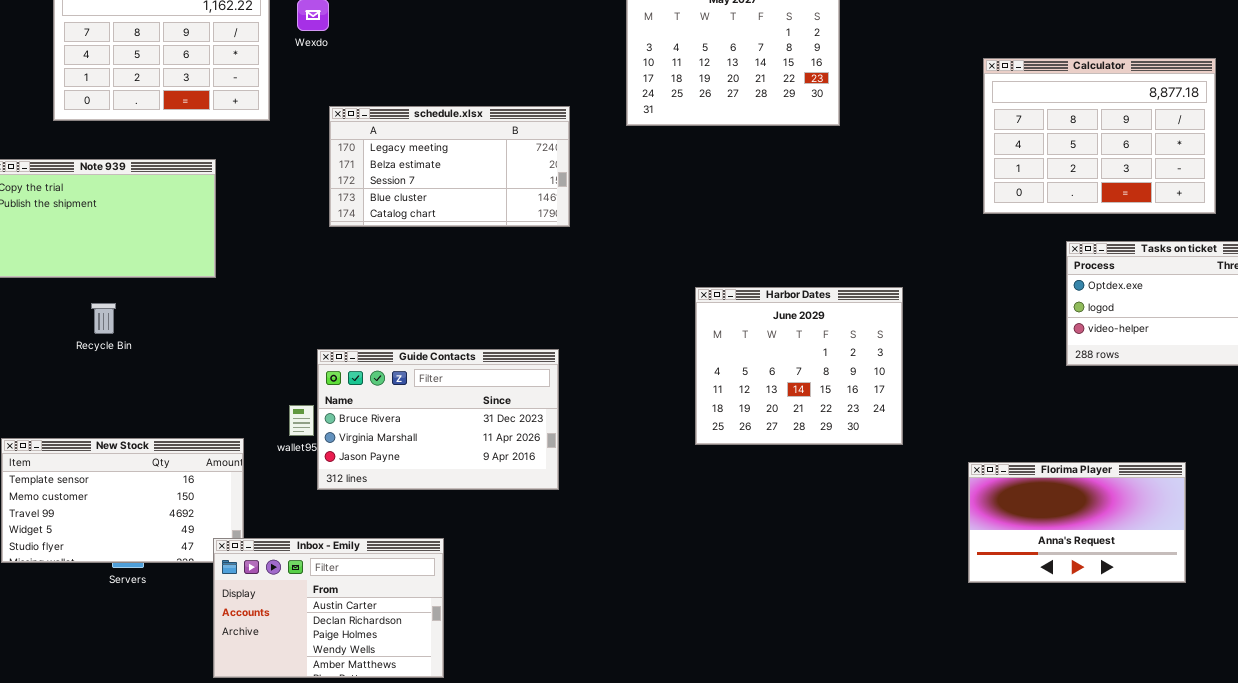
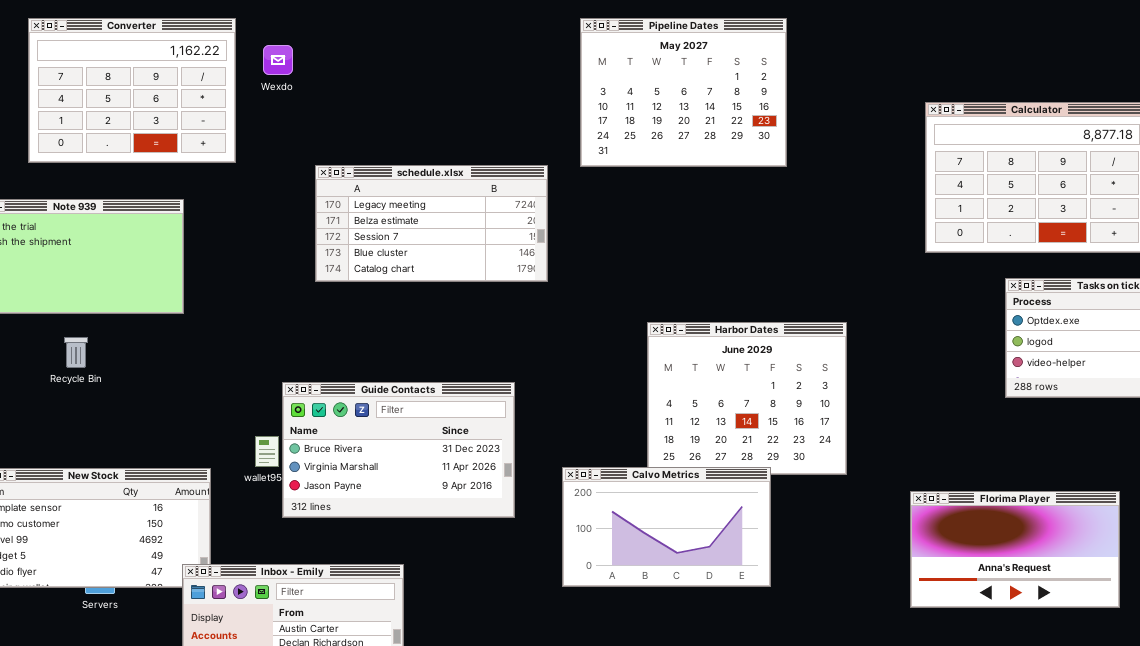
schedule.xlsx: [329,106,570,227] -> [315,165,548,282], moved
Calvo Metrics: none -> [562,467,771,587], opened

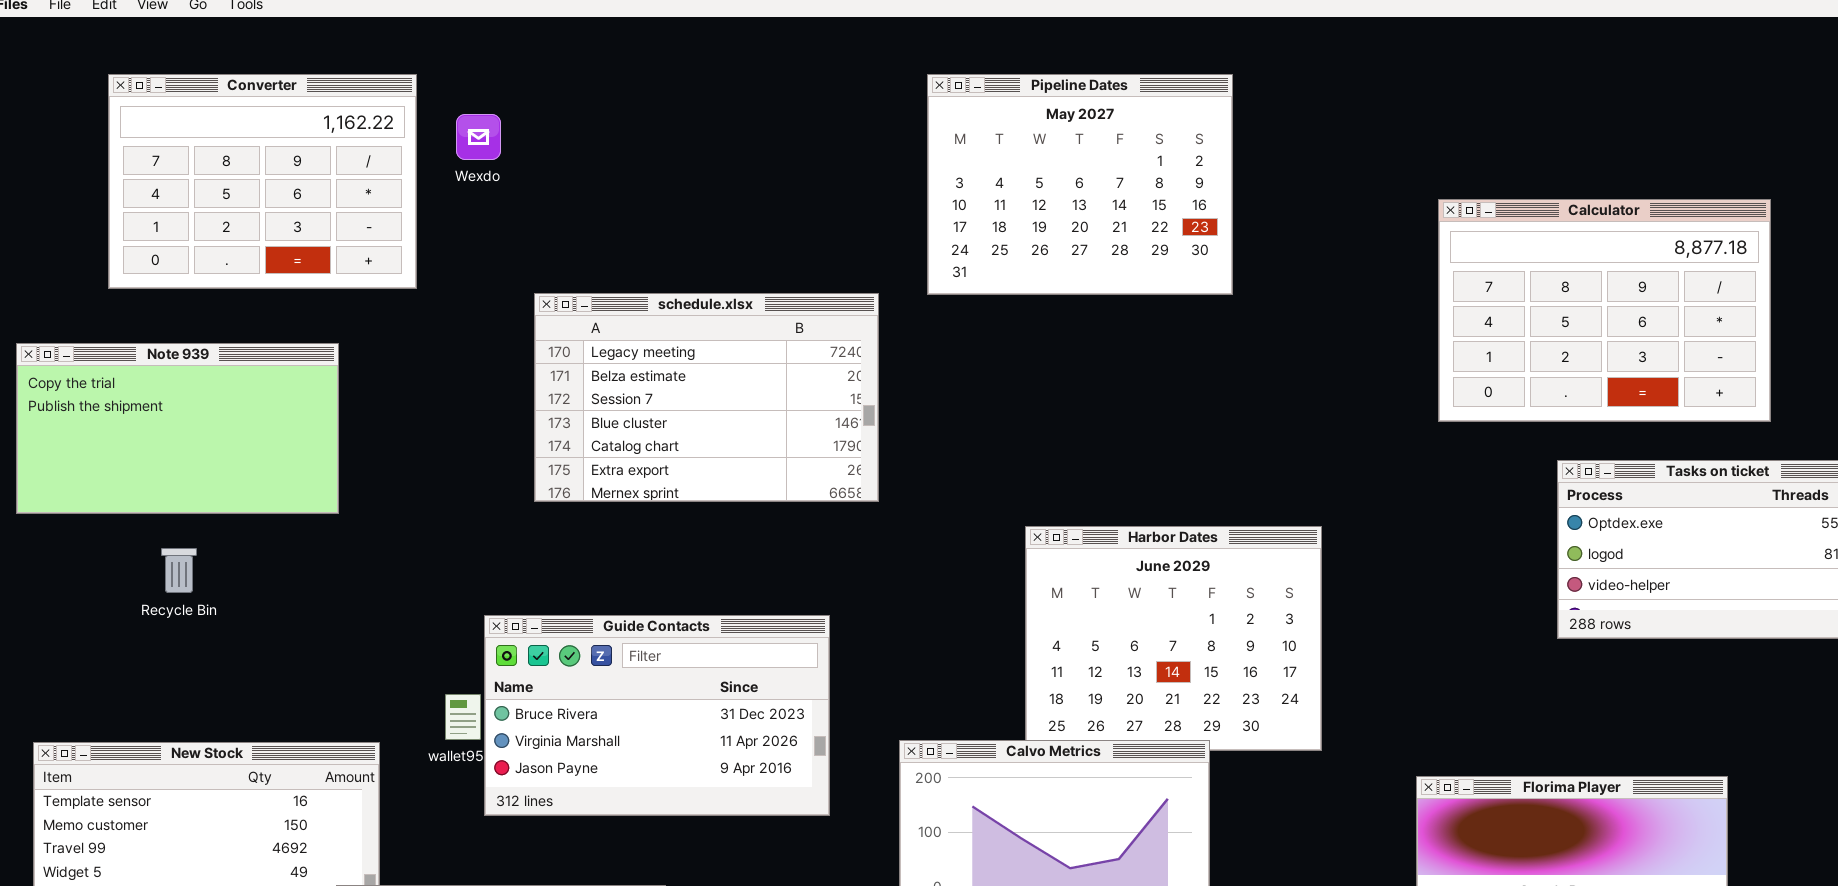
schedule.xlsx: [315,165,548,282] -> [534,293,879,502], resized

